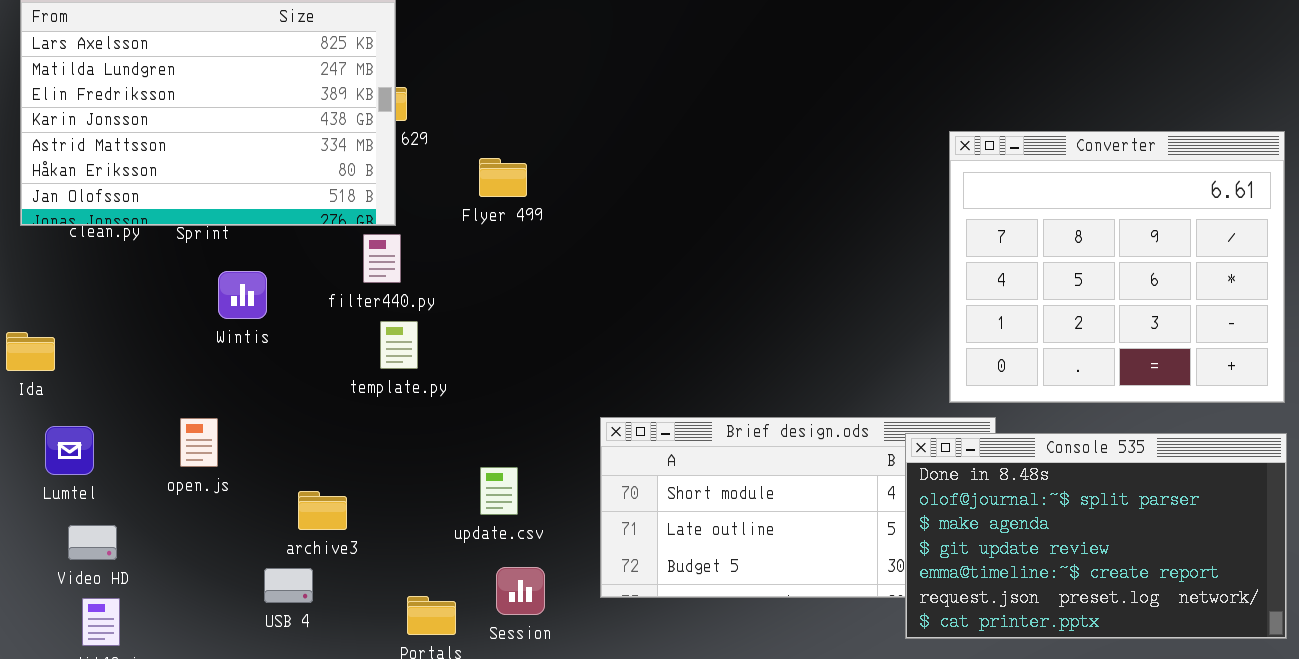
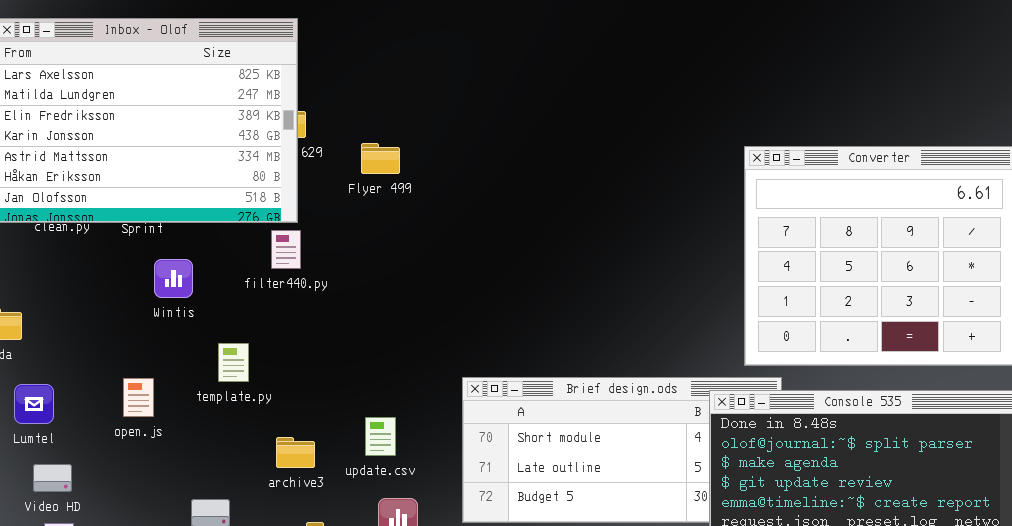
Flyer 499: [479,158,527,197] -> [361,143,400,174], moved
template.py: [380,321,418,369] -> [218,343,249,382], moved
archive3: [298,491,347,530] -> [276,437,315,468], moved

